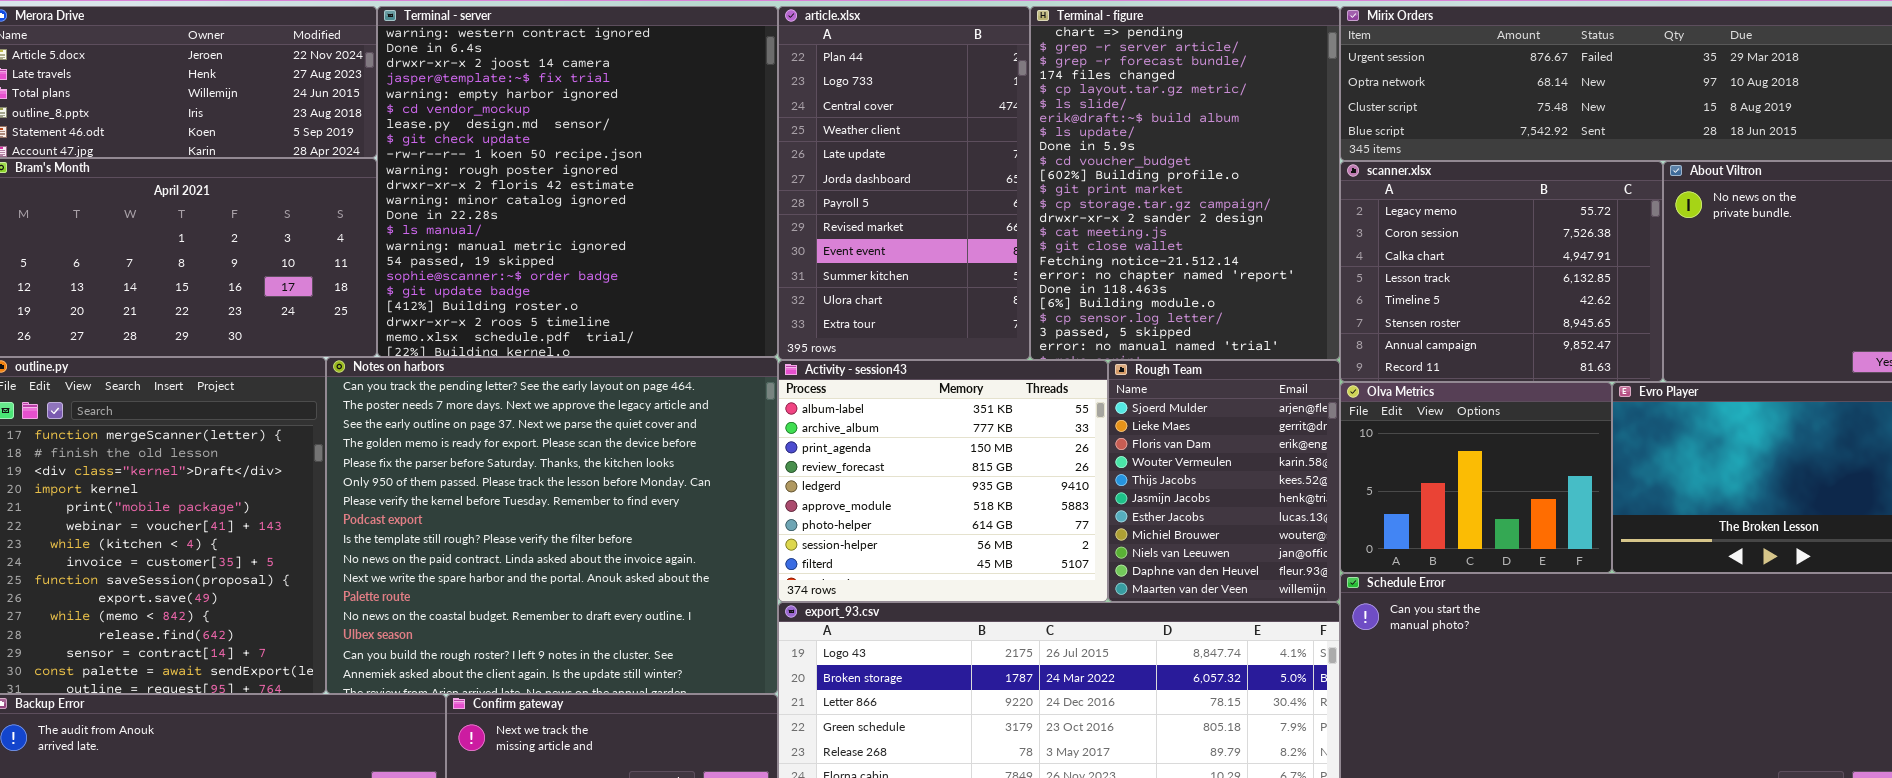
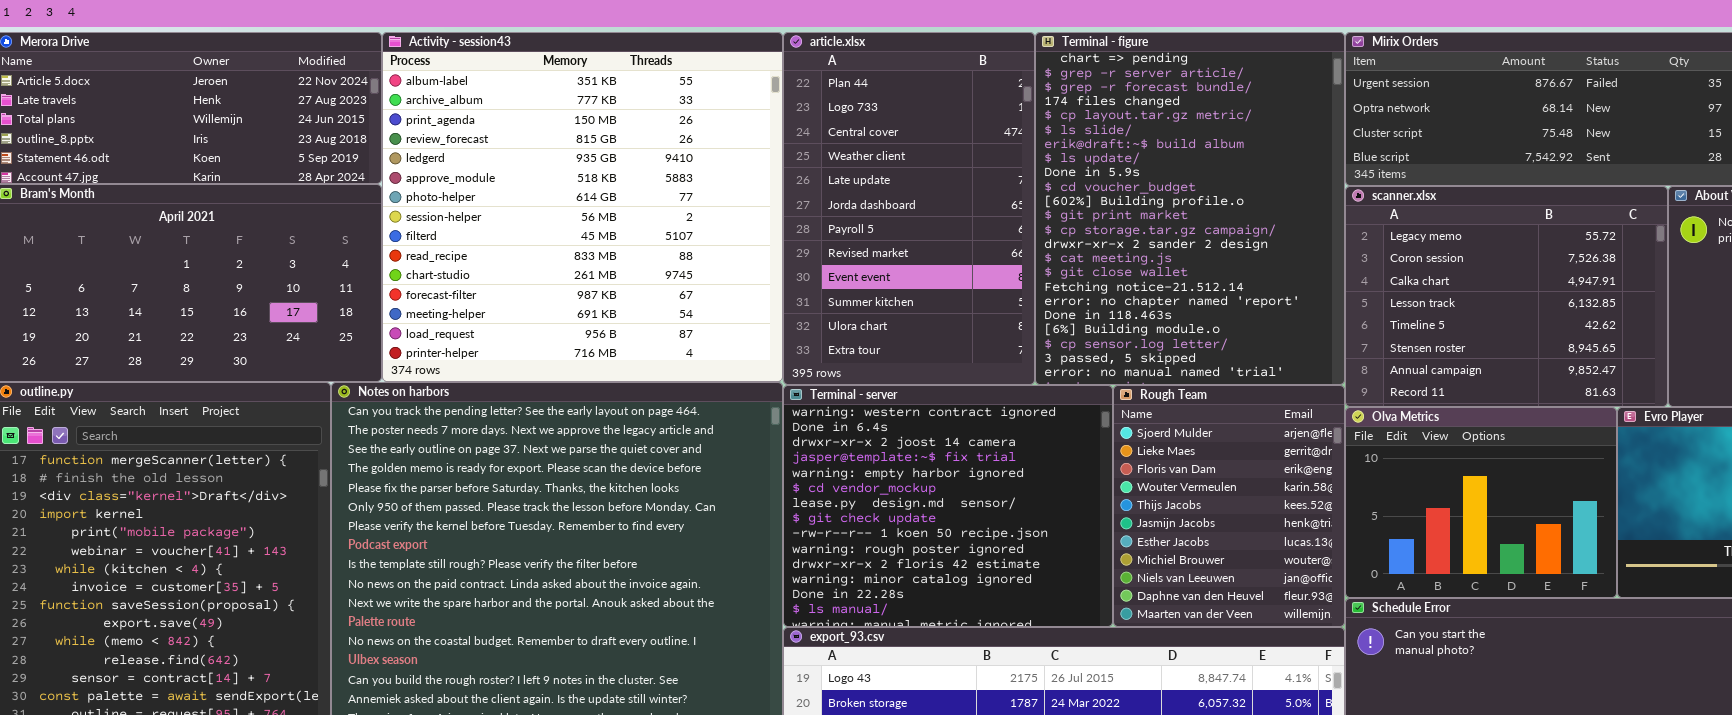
Terminal - server: [377,6,778,357] -> [783,385,1113,627], moved, resized
Activity - session43: [778,360,1108,602] -> [382,32,783,382], moved, resized

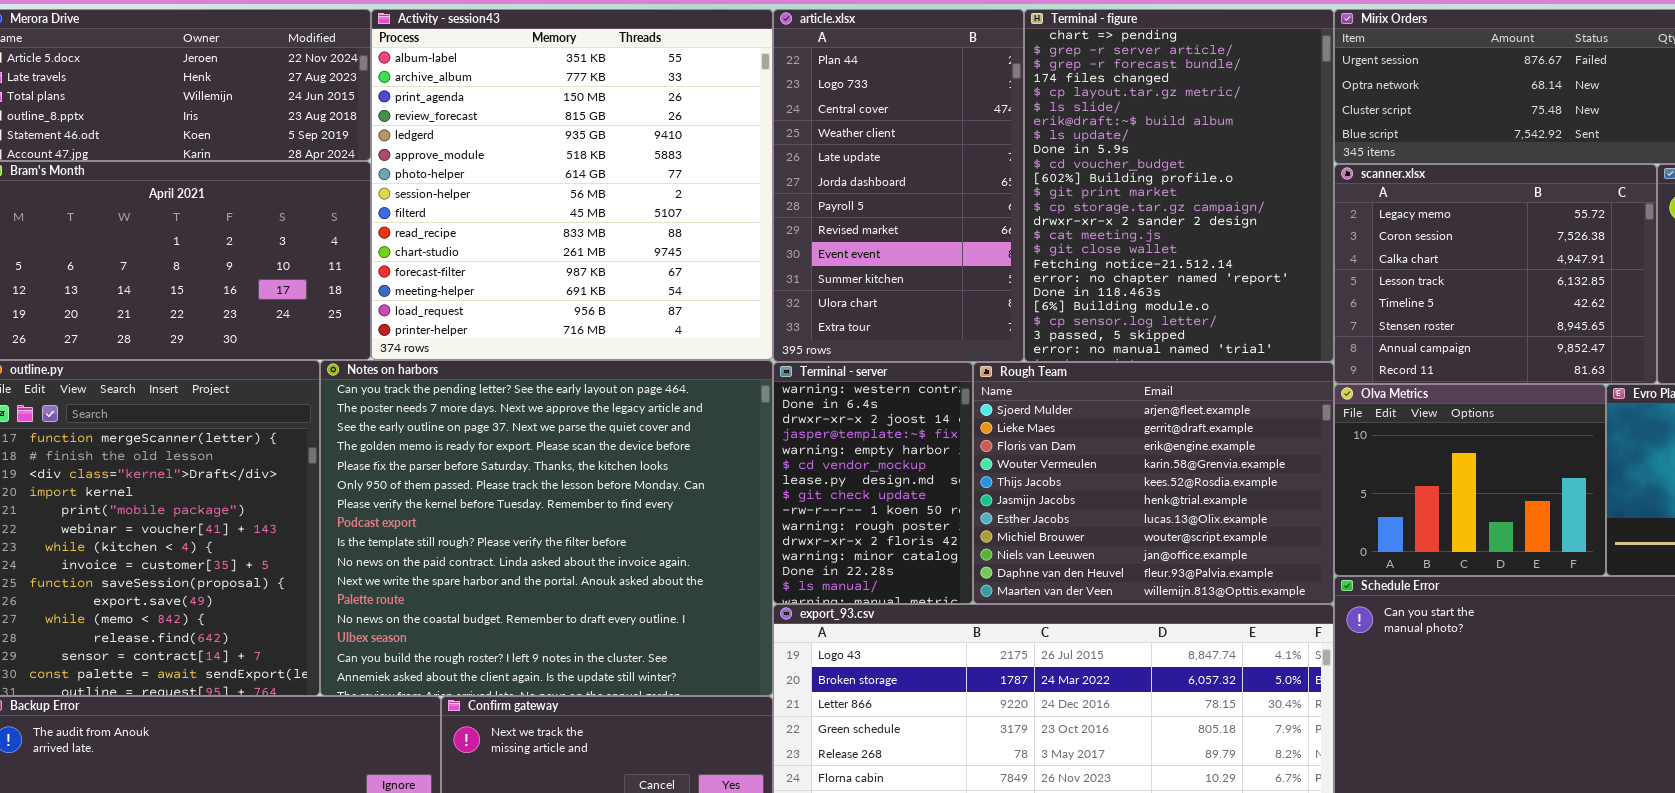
Terminal - server: [783,385,1113,627] -> [773,362,973,604], resized
Rough Team: [1113,385,1345,627] -> [973,362,1334,604], resized

